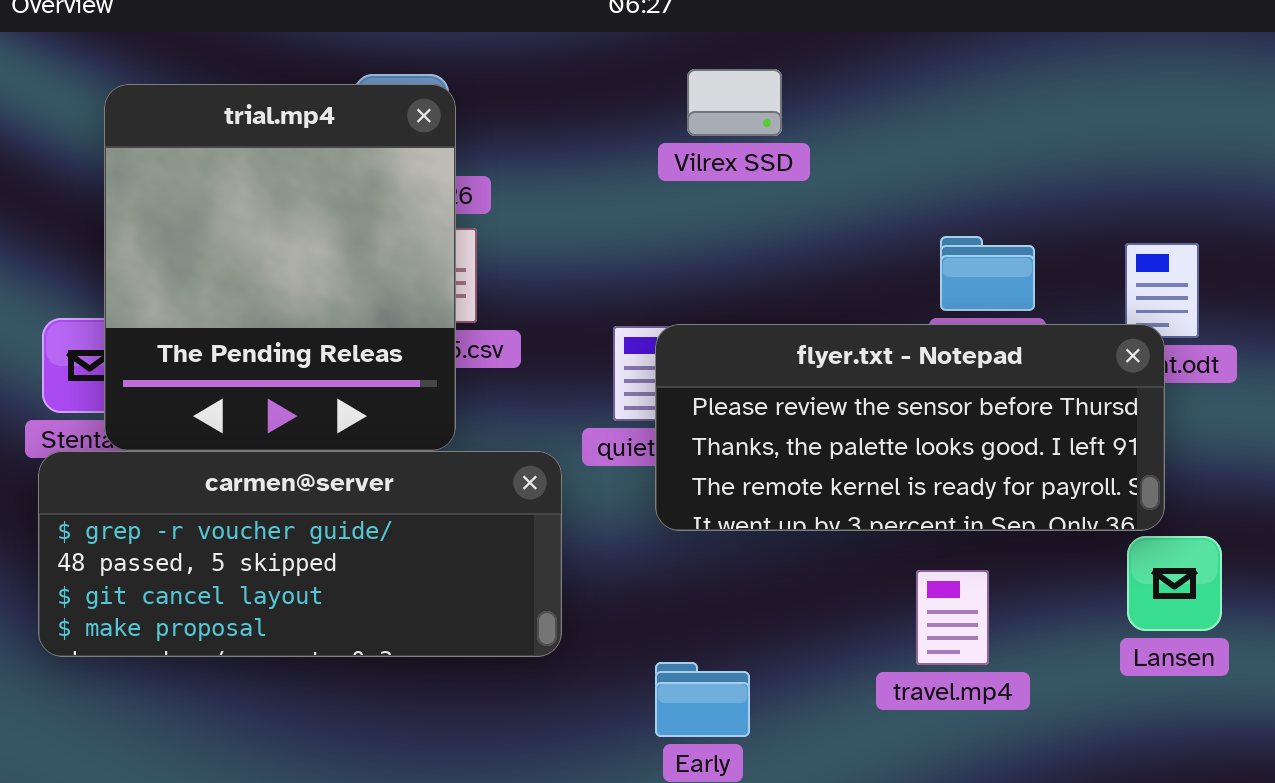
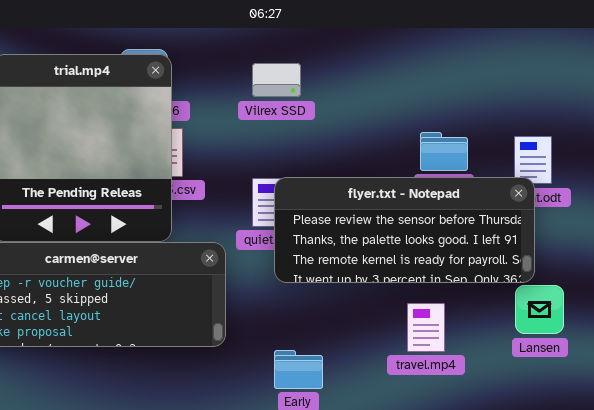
Vilrex SSD: [687,69,782,136] -> [252,63,301,97], moved

